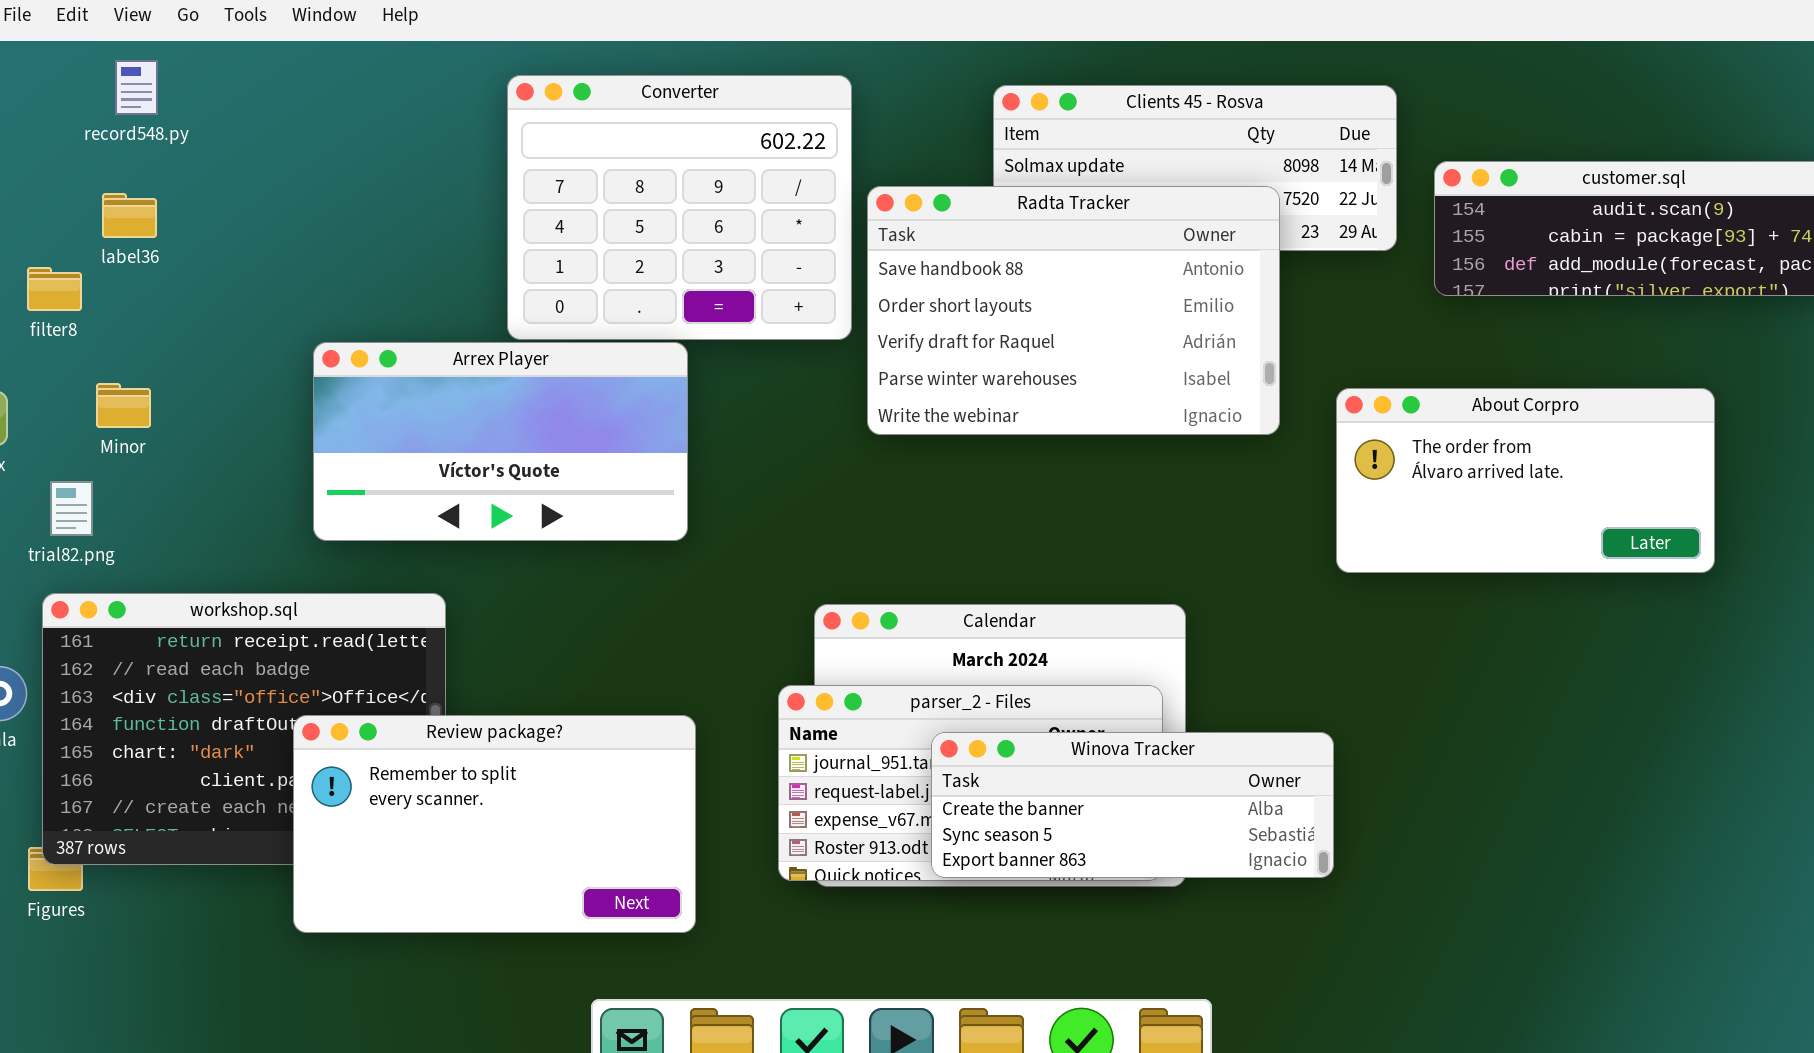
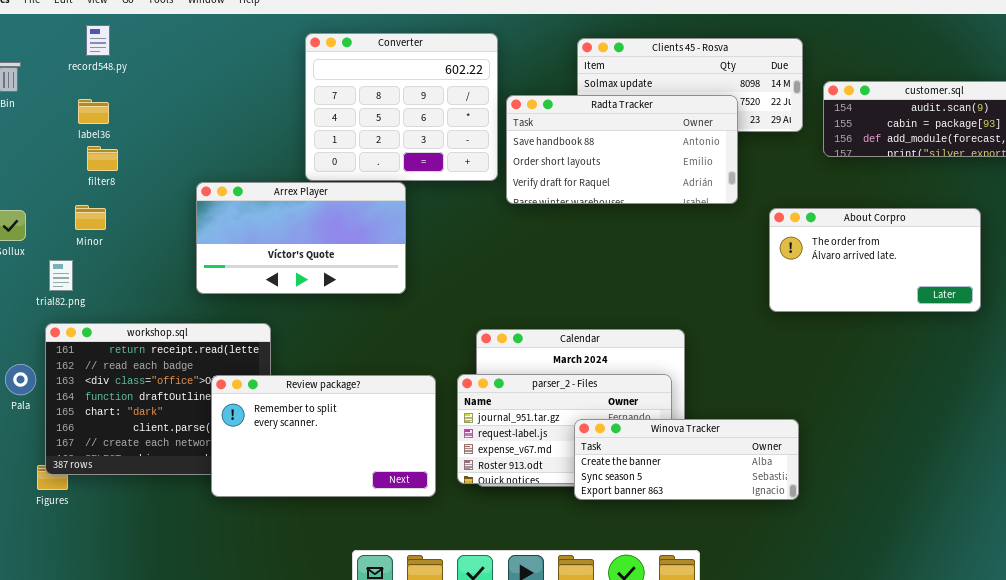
Radta Tracker: [867,186,1280,435] -> [506,95,738,204], resized
filter8: [27,267,82,311] -> [87,146,118,171], moved
Review package?: [293,715,696,933] -> [211,375,436,497], moved
Winova Tracker: [931,732,1334,878] -> [574,419,799,500], moved

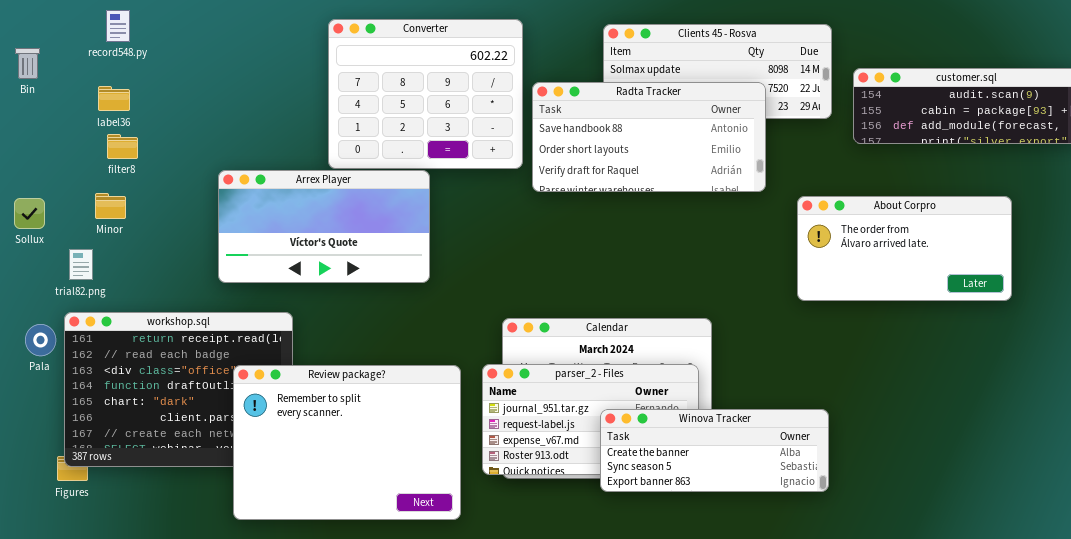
Pala: [5,364,36,395] -> [25,324,56,356], moved
Review package?: [211,375,436,497] -> [233,365,461,520], resized

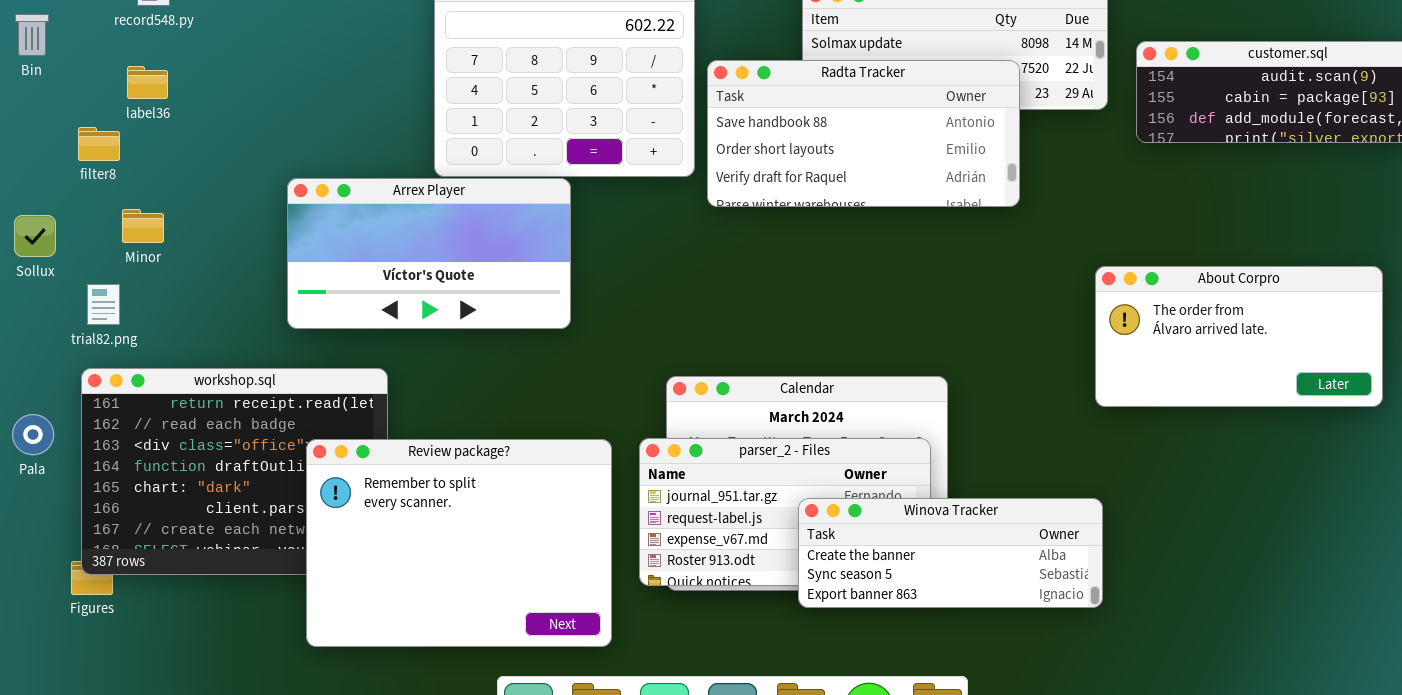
filter8: [107,134,138,159] -> [78,127,120,161], moved
About Corpro: [797,196,1012,301] -> [1095,266,1383,407], moved
Pala: [25,324,56,356] -> [12,414,54,455], moved

